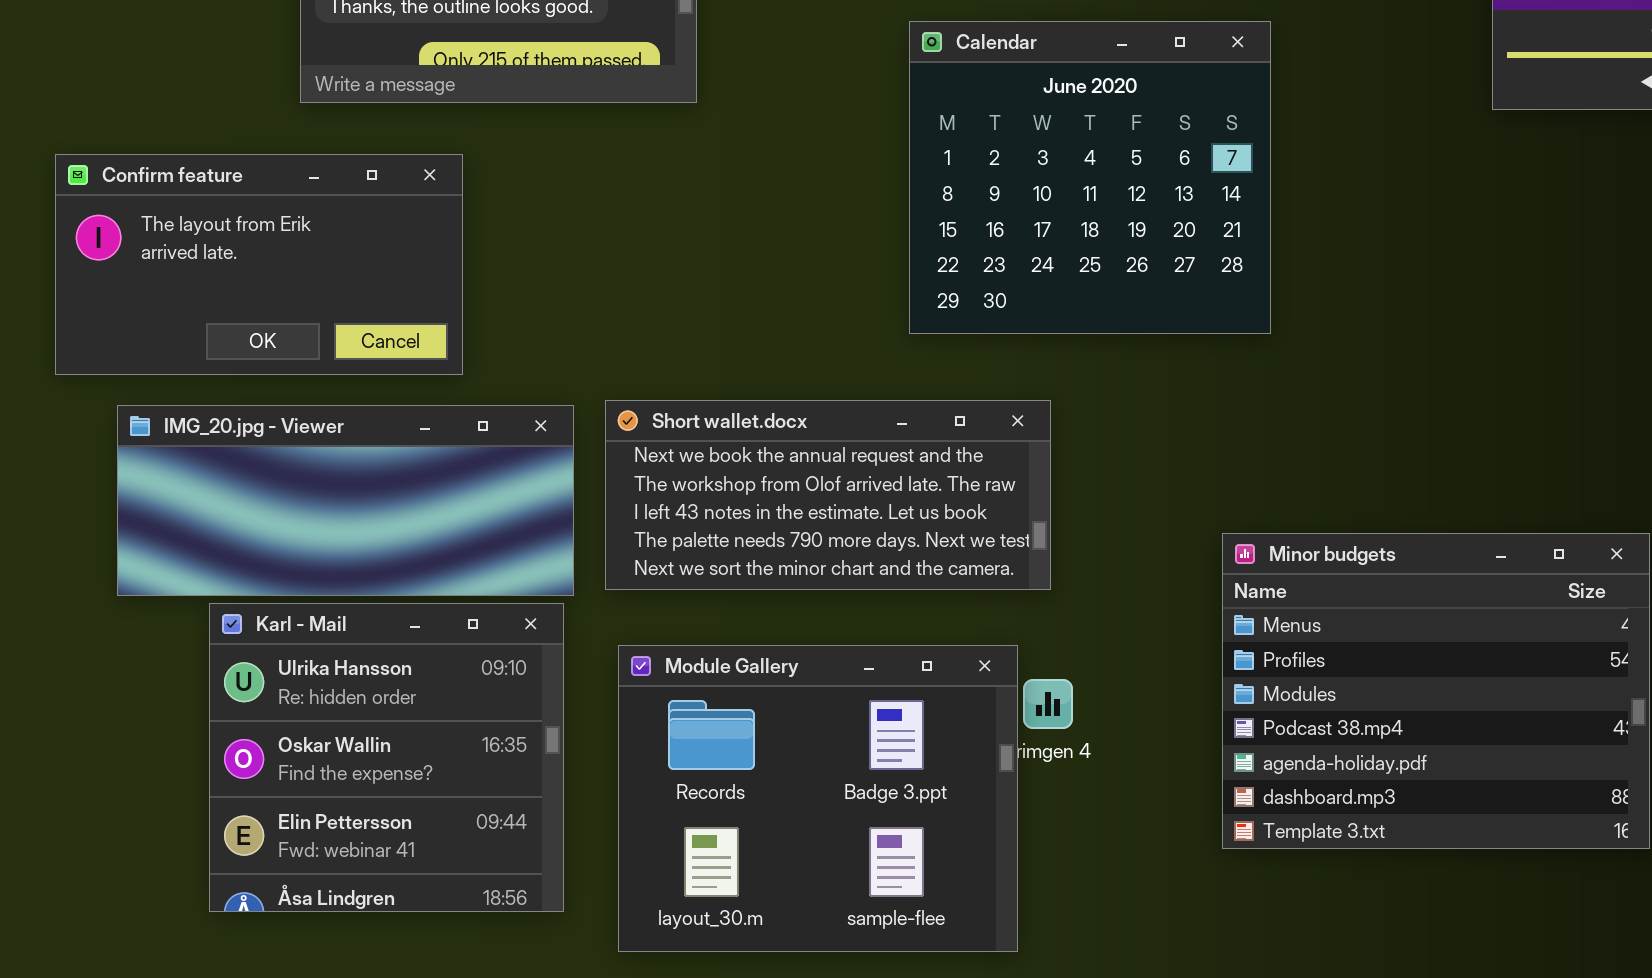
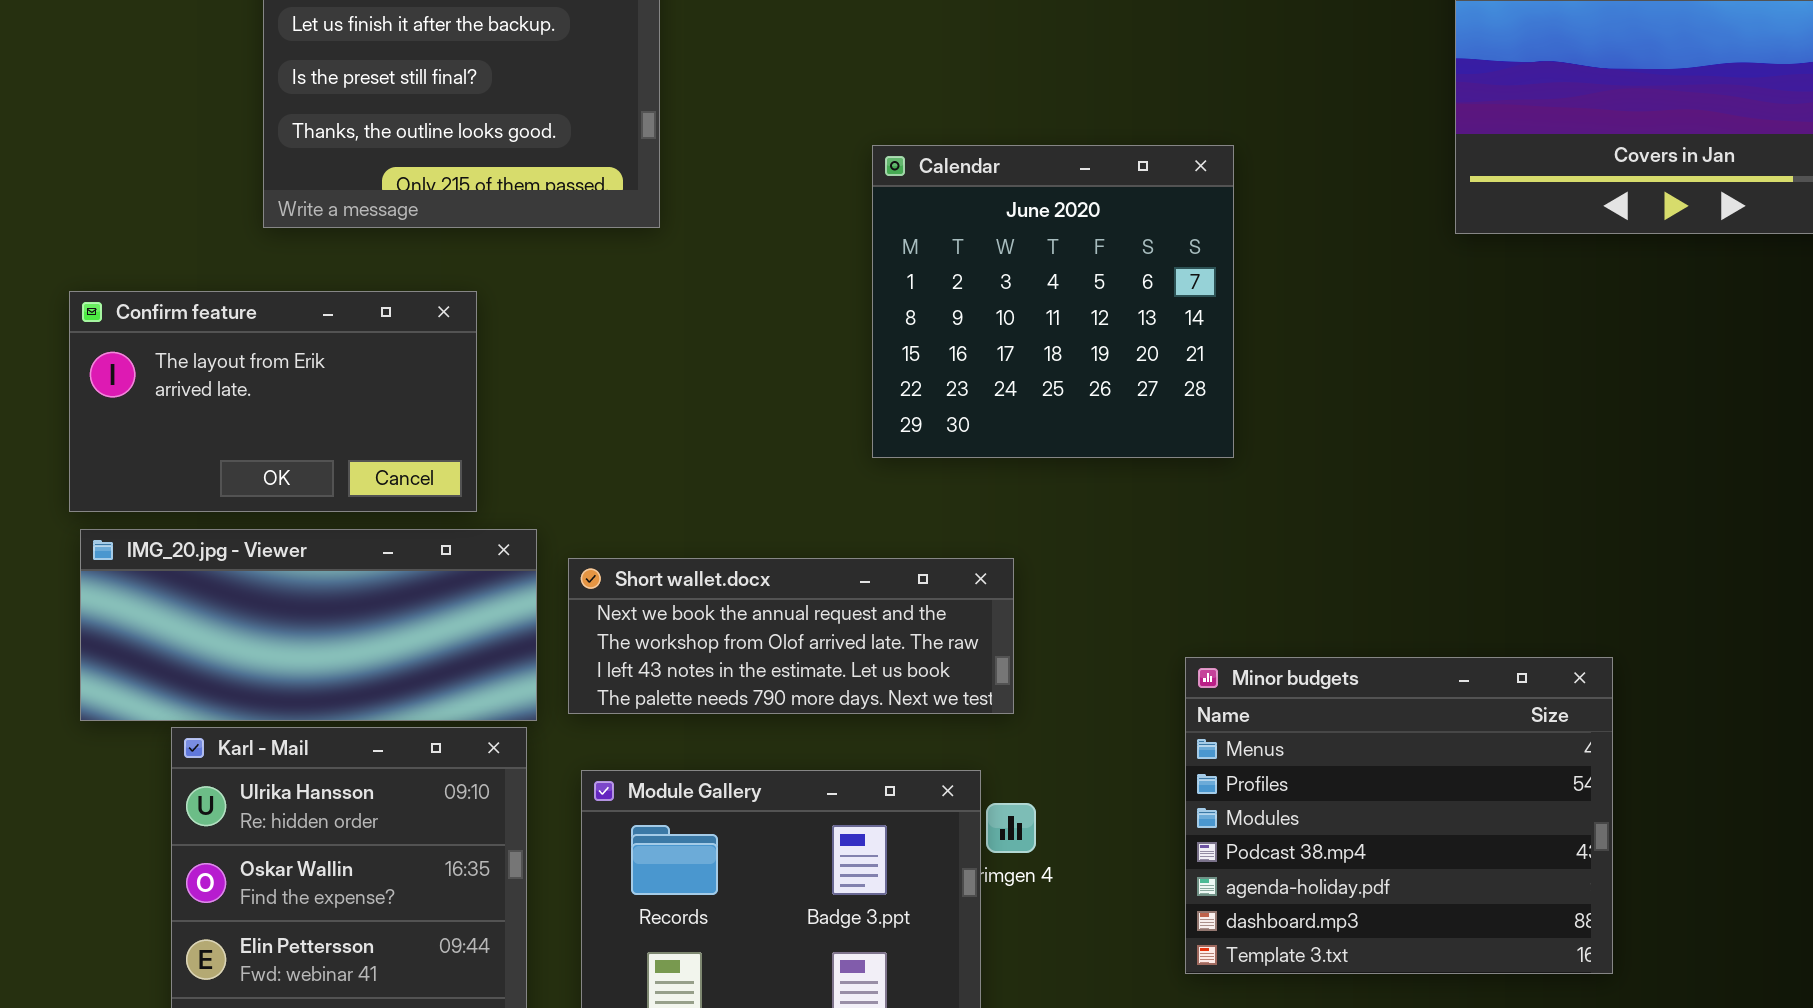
Confirm feature: [55,154,463,375] -> [69,291,477,512], moved
Short wallet.docx: [605,400,1051,590] -> [568,558,1014,714], resized

